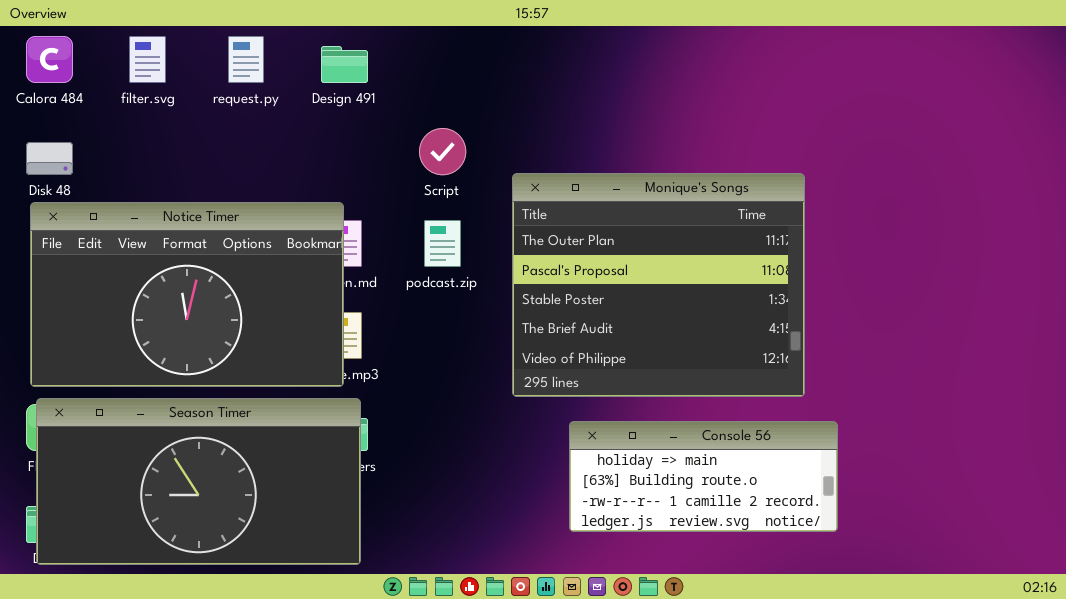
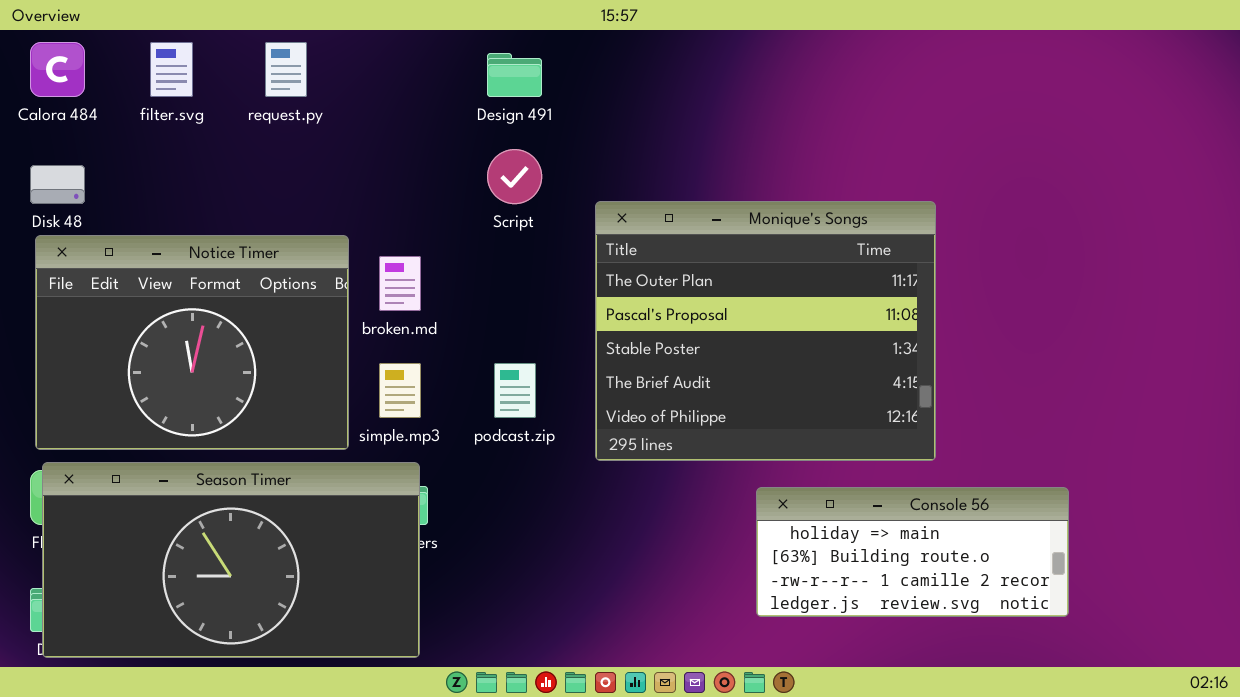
Design 491: [321,46,368,83] -> [487,53,542,97], moved
Notice Timer: [30,202,344,387] -> [35,235,349,450], resized
podcast.zip: [424,220,461,267] -> [494,363,536,418], moved
Console 56: [569,421,838,532] -> [756,487,1069,617], moved

